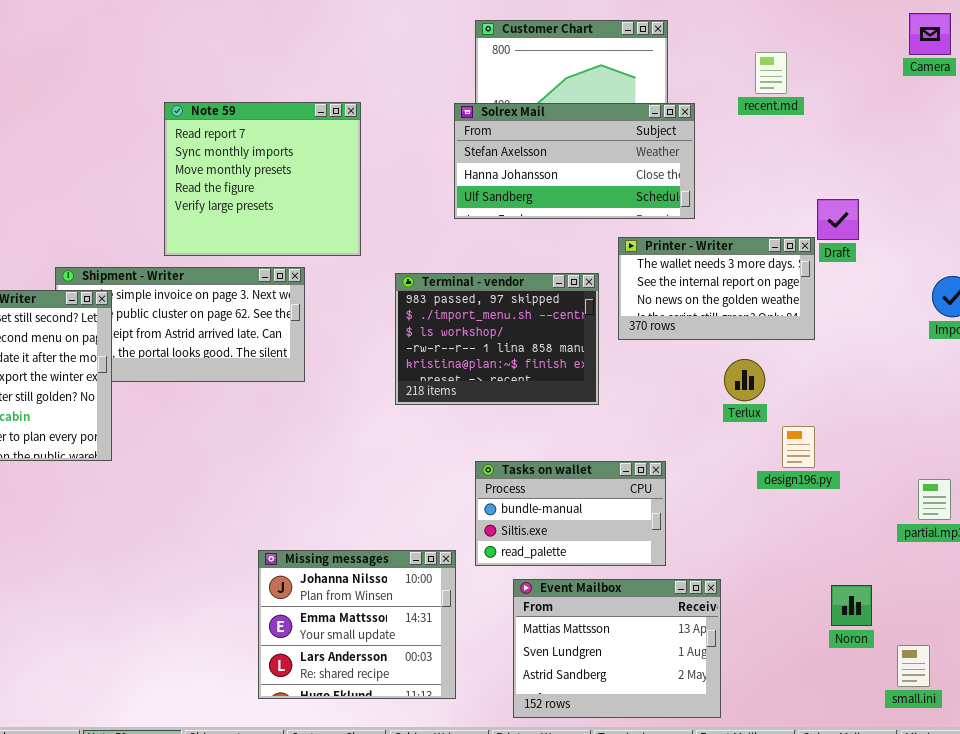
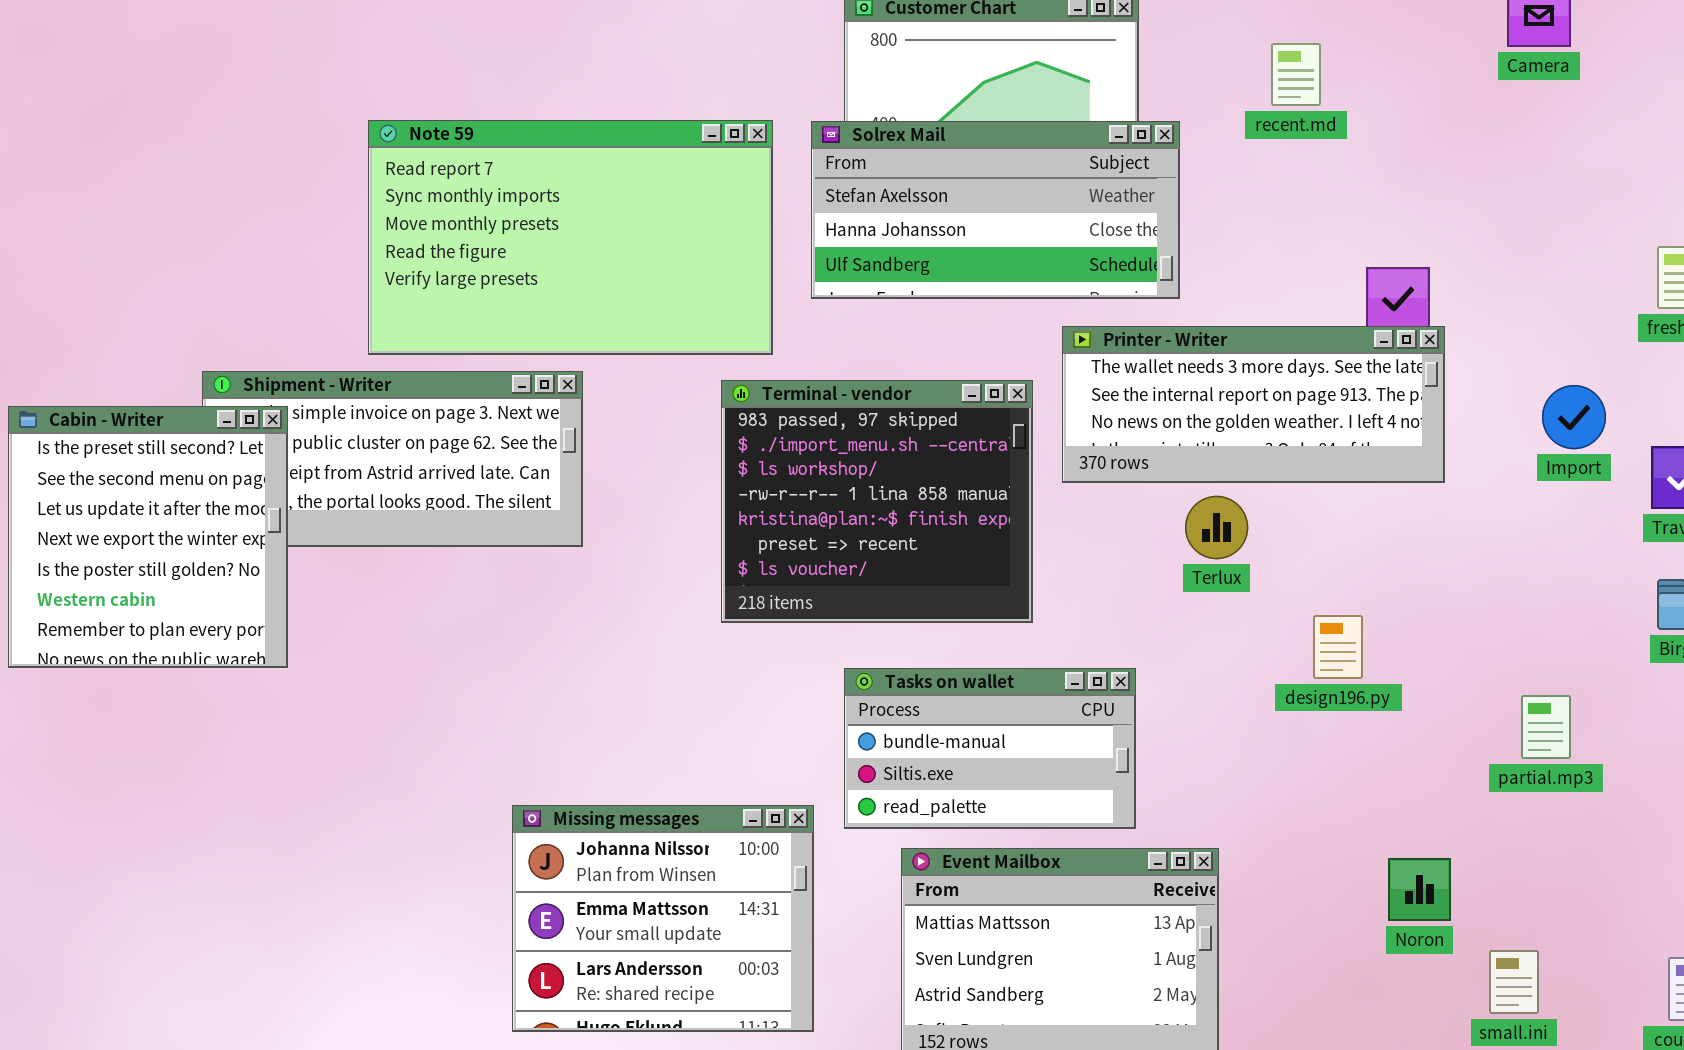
Note 59: [164,102,361,256] -> [368,120,773,355], resized
Printer - Writer: [618,237,815,340] -> [1062,326,1445,483], resized
Terminal - vendor: [395,273,599,405] -> [721,380,1033,623], resized
Terlux: [724,359,765,401] -> [1185,496,1248,559], moved

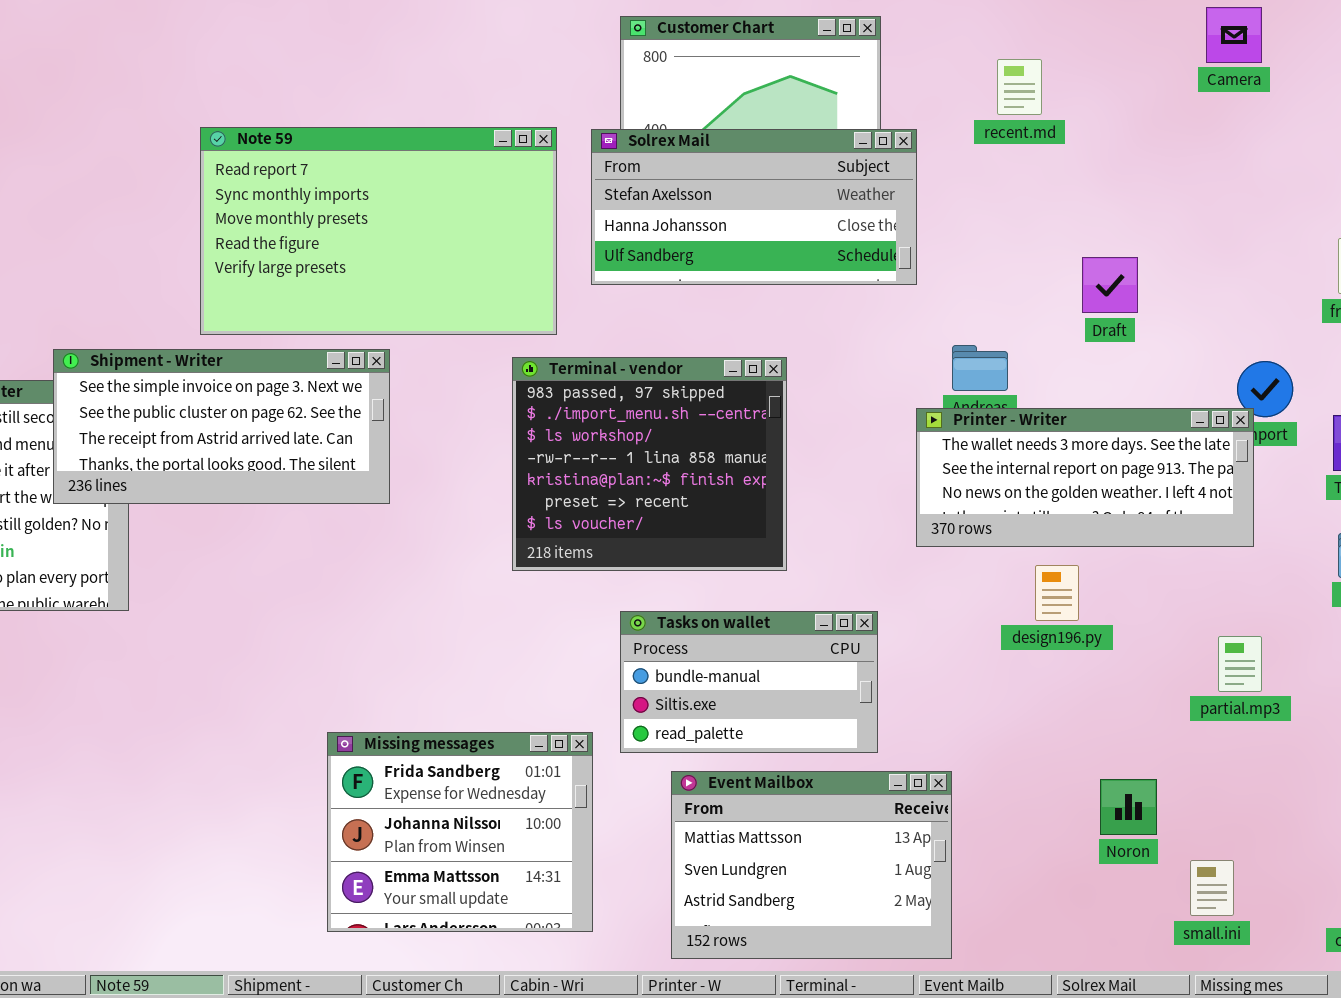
Printer - Writer: [1062,326,1445,483] -> [916,408,1254,547], moved
Shipment - Writer: [202,371,583,547] -> [53,349,390,504], raised
Missing messages: [512,805,814,1032] -> [327,732,593,932], scrolled up 1 row

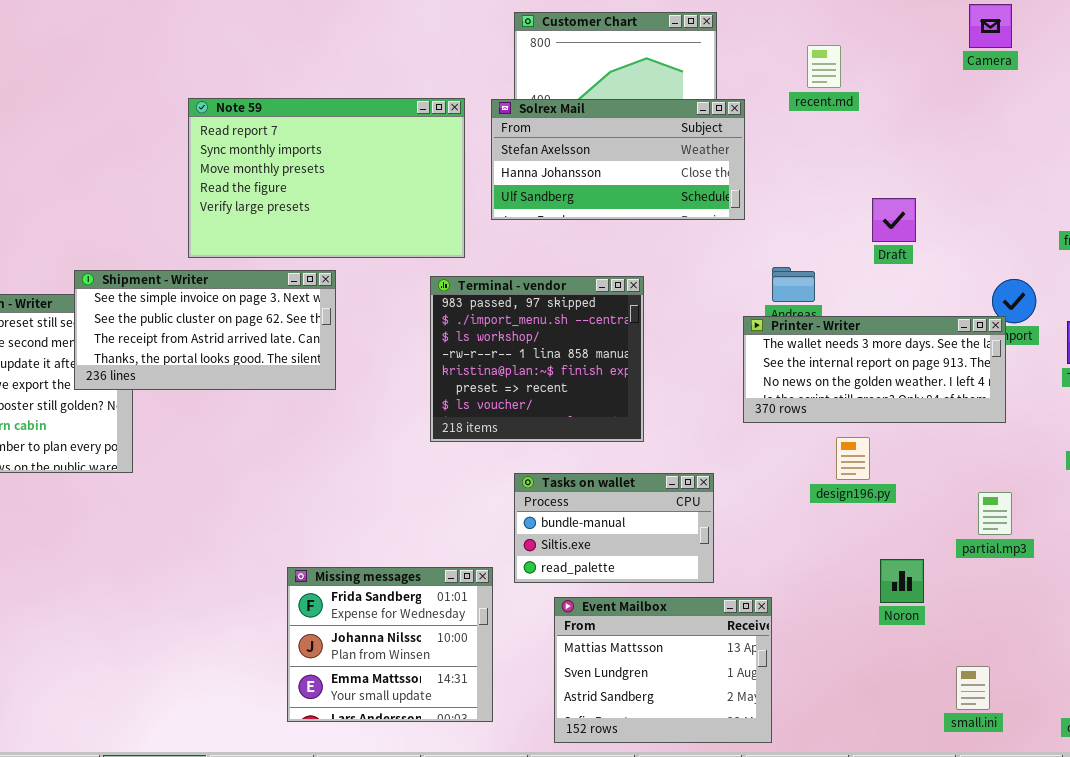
Noron: [1100,779,1157,835] -> [880,559,924,603], moved

